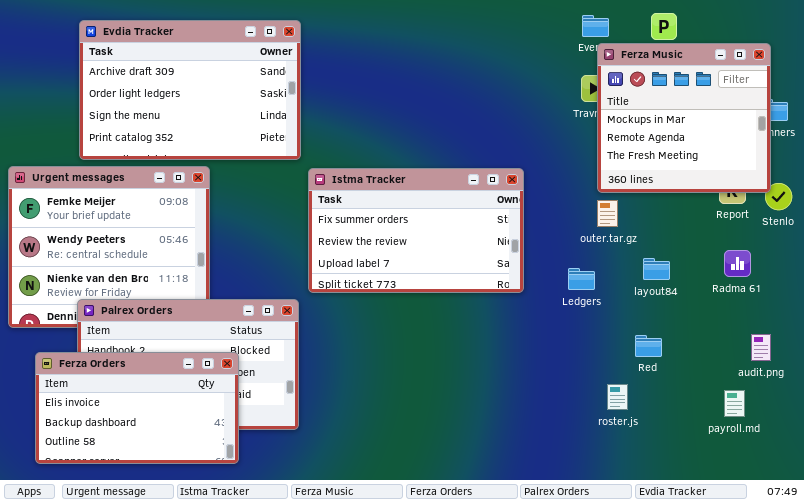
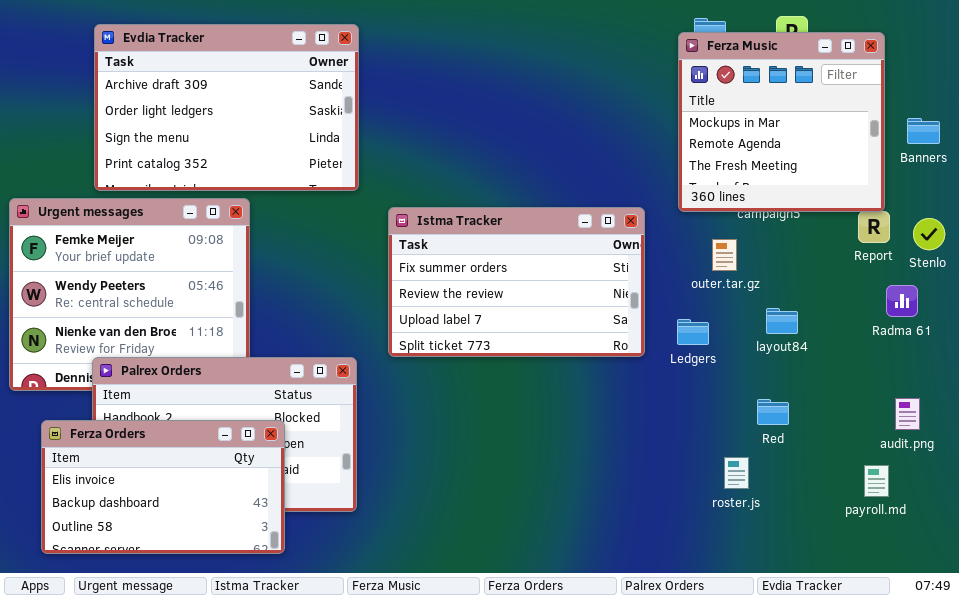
Ferza Music: [597,43,771,193] -> [678,32,885,212], moved
Istma Tracker: [308,168,524,293] -> [388,207,645,357], moved
Radma 61: [724,250,751,277] -> [886,285,918,317], moved

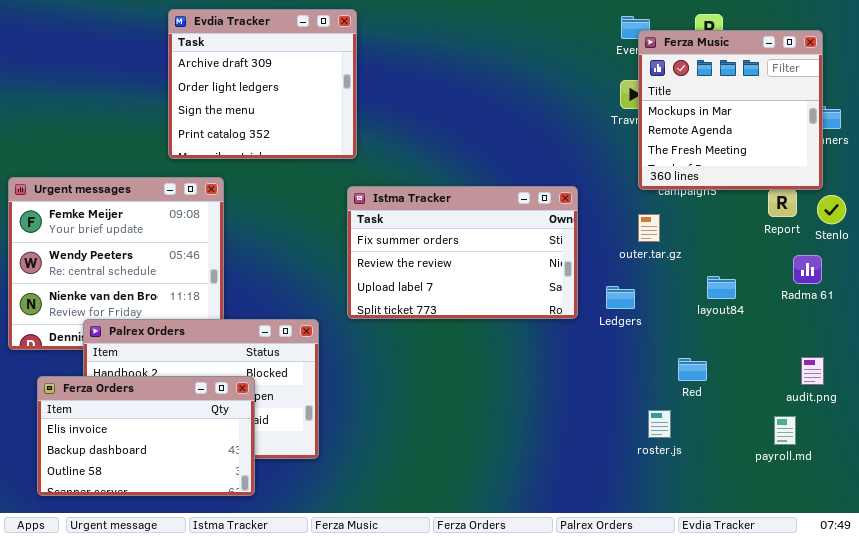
Evdia Tracker: [94,24,359,191] -> [168,9,357,159], moved, resized
Ferza Music: [678,32,885,212] -> [638,30,823,190], moved
layout84: [766,308,798,334] -> [707,276,736,299], moved

